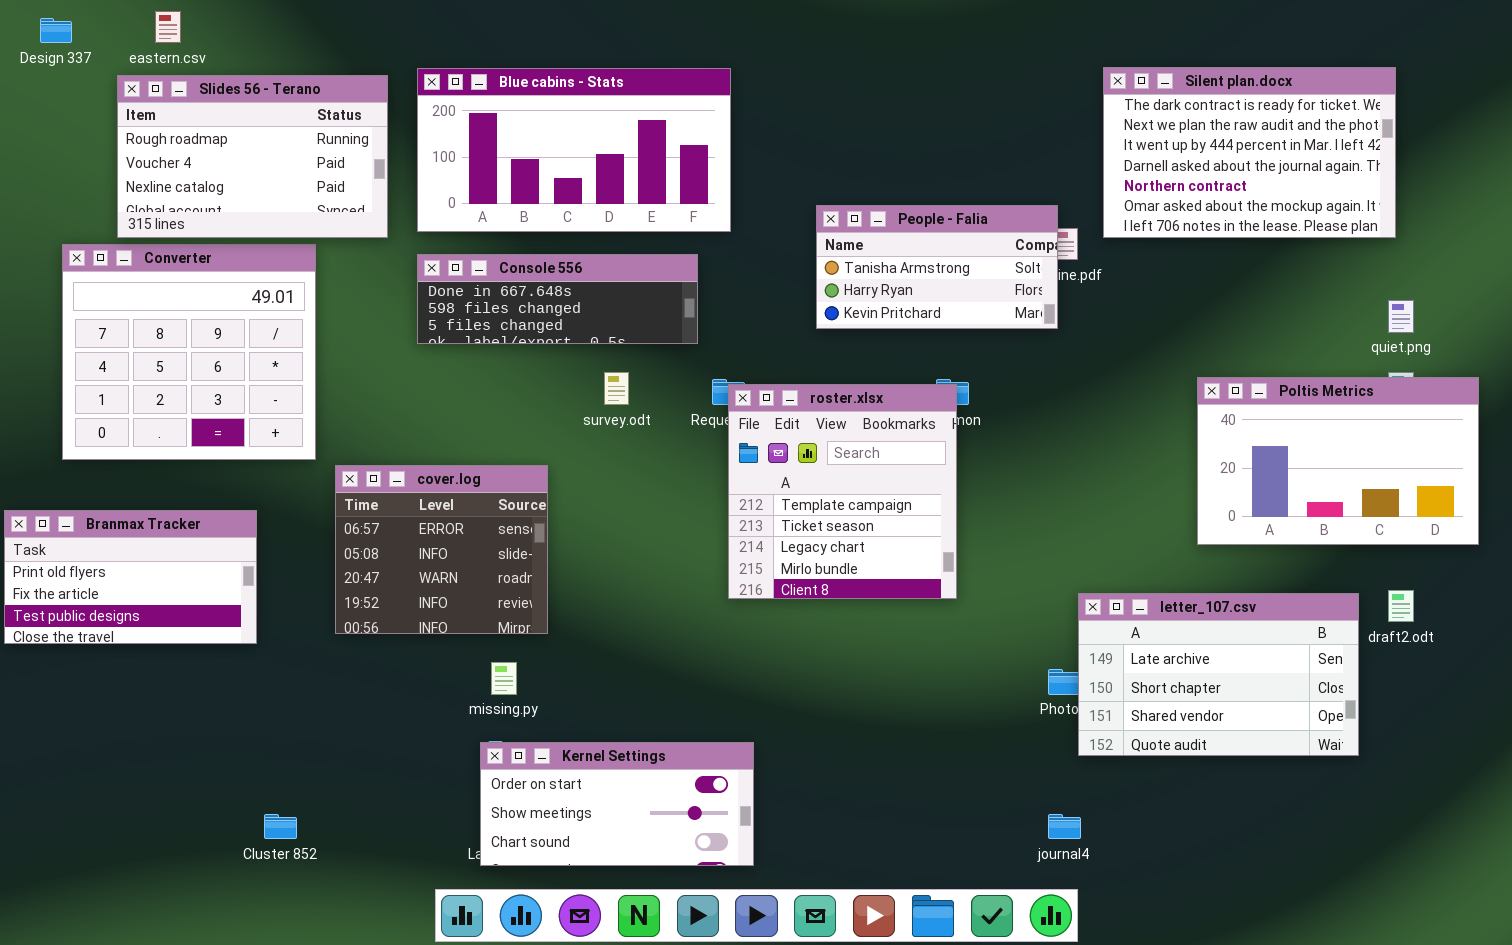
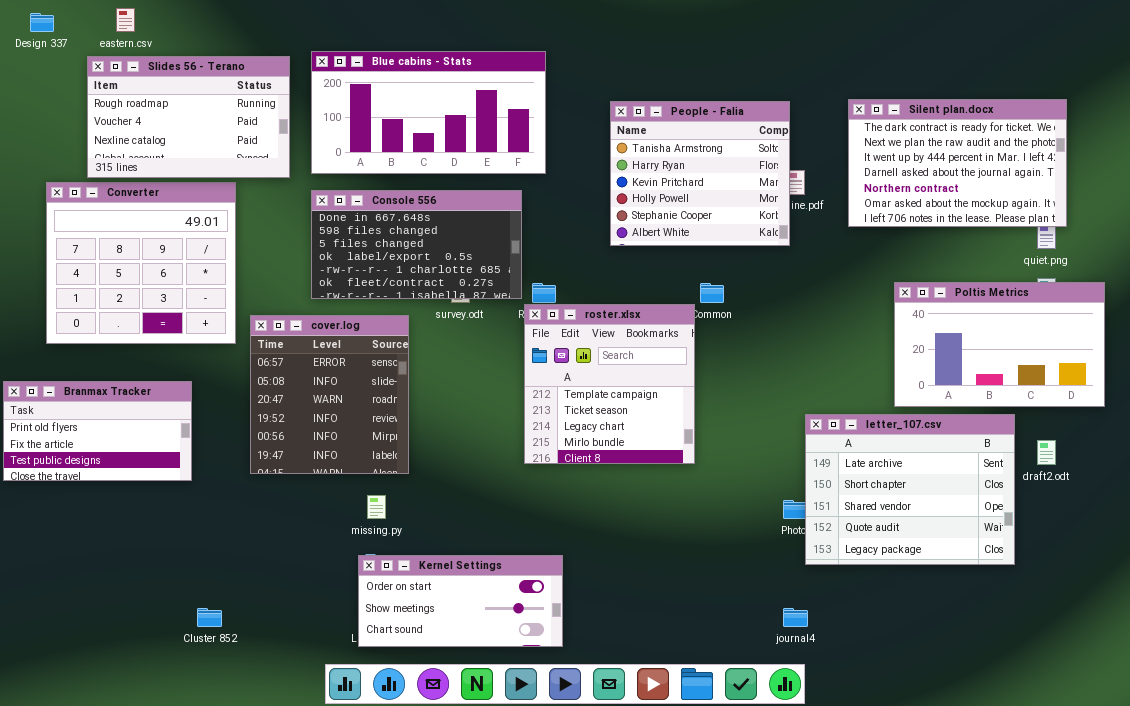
Silent plan.docx: [1103,67,1396,238] -> [848,99,1067,227], moved
People - Falia: [816,205,1058,329] -> [610,101,790,246], resized
Console 556: [417,254,698,344] -> [311,190,522,299], resized
roster.xlsx: [728,384,957,599] -> [524,304,695,464], moved
cover.log: [335,465,548,634] -> [250,315,409,474], resized
letter_107.csv: [1078,593,1359,756] -> [805,414,1015,565], resized

